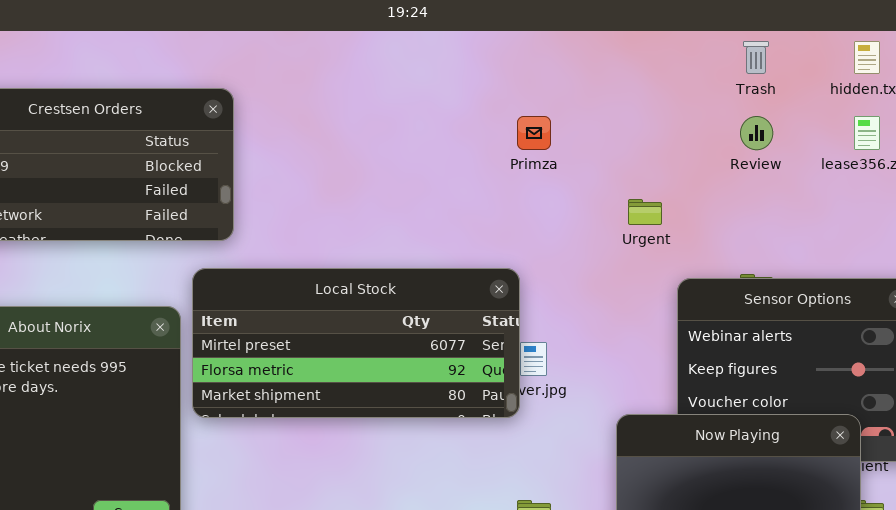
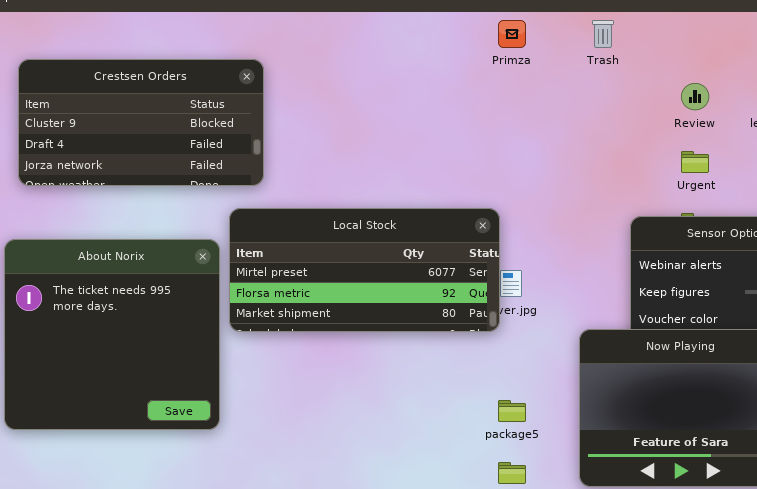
Trash: [743,41,769,74] -> [592,20,614,48], moved
Primza: [517,116,551,150] -> [498,20,526,48], moved
Urgent: [628,199,662,225] -> [681,151,709,173], moved

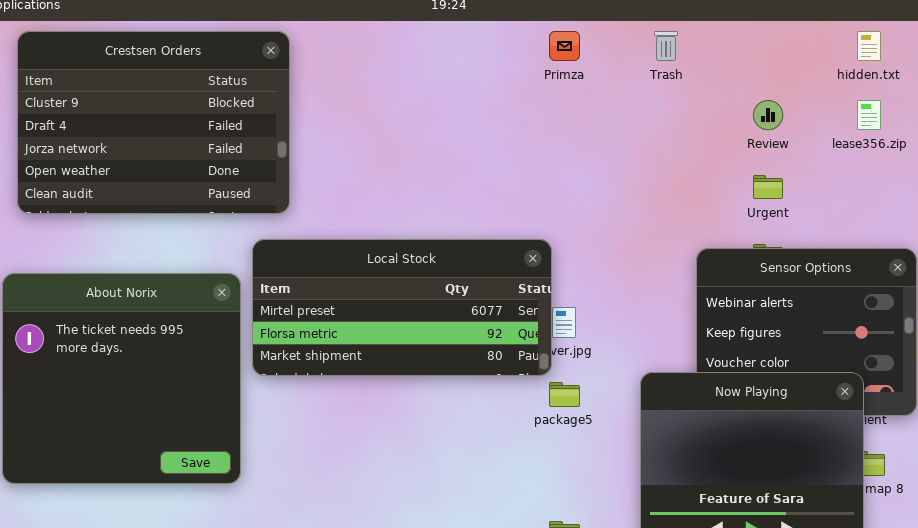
Crestsen Orders: [18,59,264,186] -> [17,31,290,214], resized
package5: [498,400,526,422] -> [549,382,580,407], moved

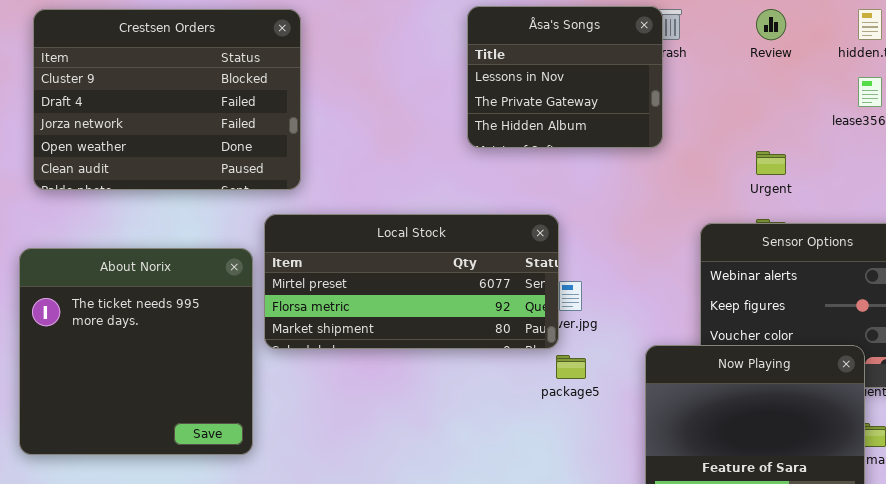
Åsa's Songs: none -> [467,6,663,148], opened
Review: [753,100,783,130] -> [756,9,786,40], moved

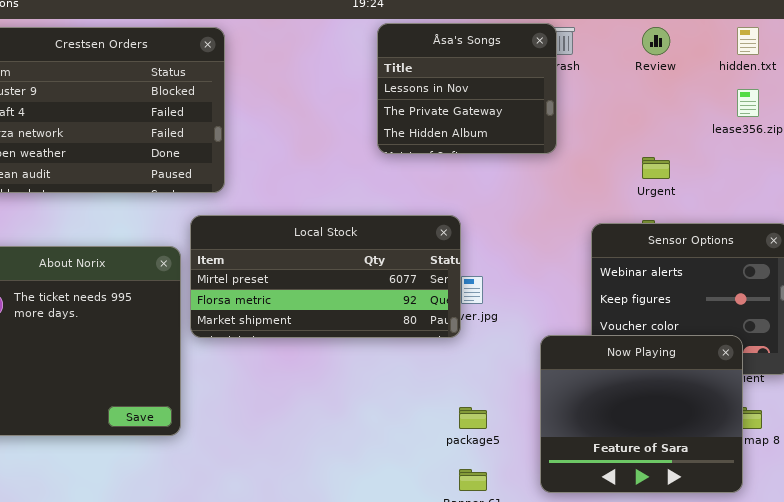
package5: [556,355,586,379] -> [459,407,487,429], moved

